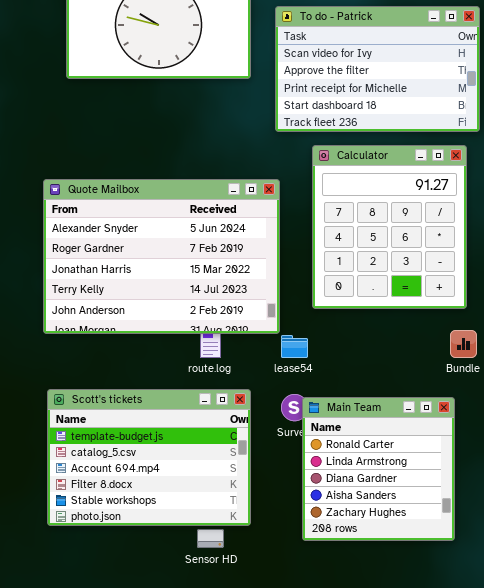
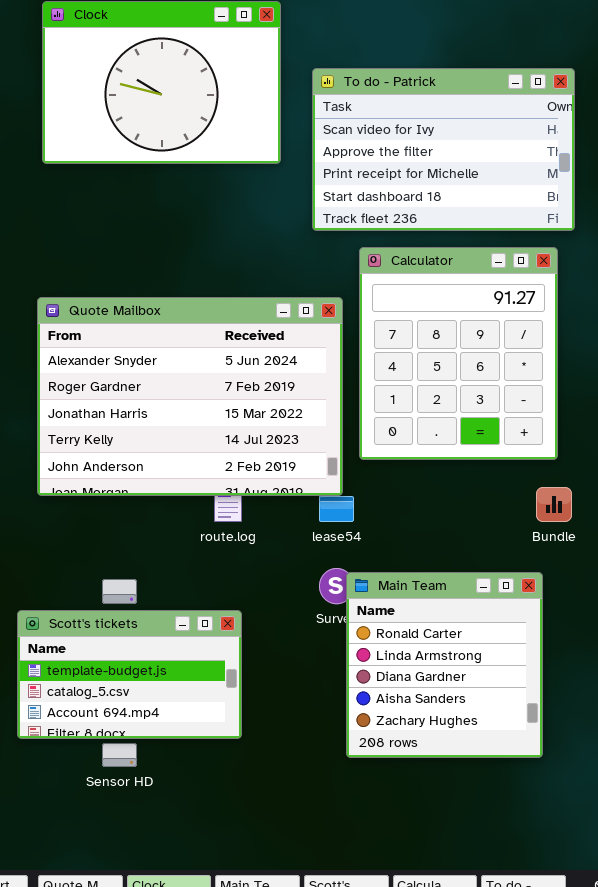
Quote Mailbox: [43,179,280,334] -> [37,297,343,496], moved
Scott's tickets: [47,389,251,526] -> [17,610,242,739], resized
Sensor HD: [197,529,224,548] -> [102,743,137,767], moved

